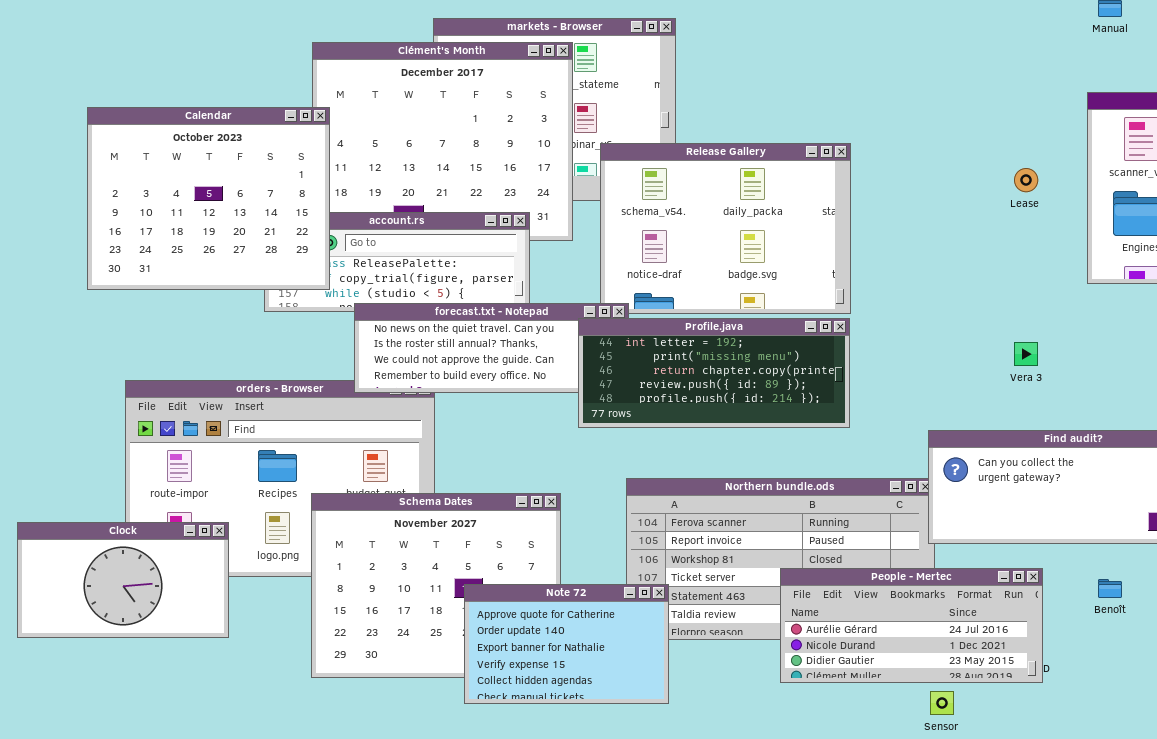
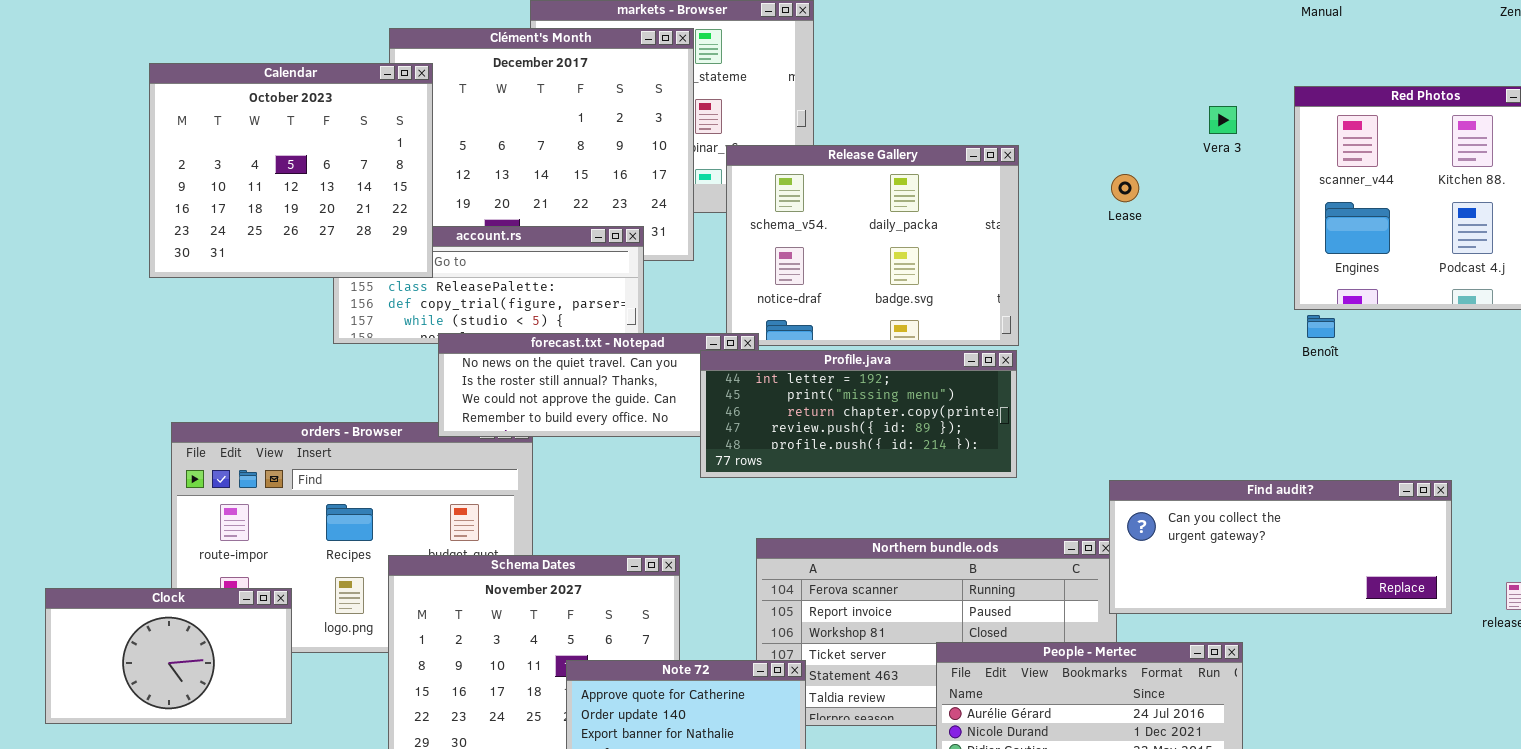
Calendar: [87,107,330,290] -> [149,63,433,278], moved
Lease: [1014,168,1038,192] -> [1111,174,1139,202], moved
Vera 3: [1014,342,1038,366] -> [1209,106,1237,134], moved
Benoît: [1098,579,1122,598] -> [1307,315,1335,338], moved

